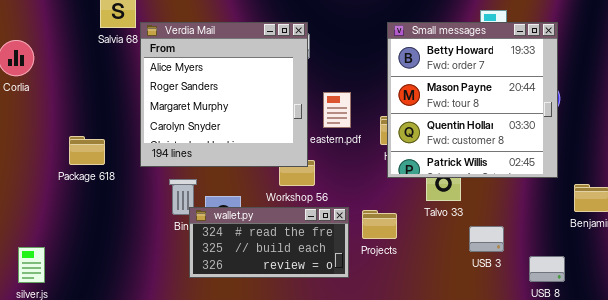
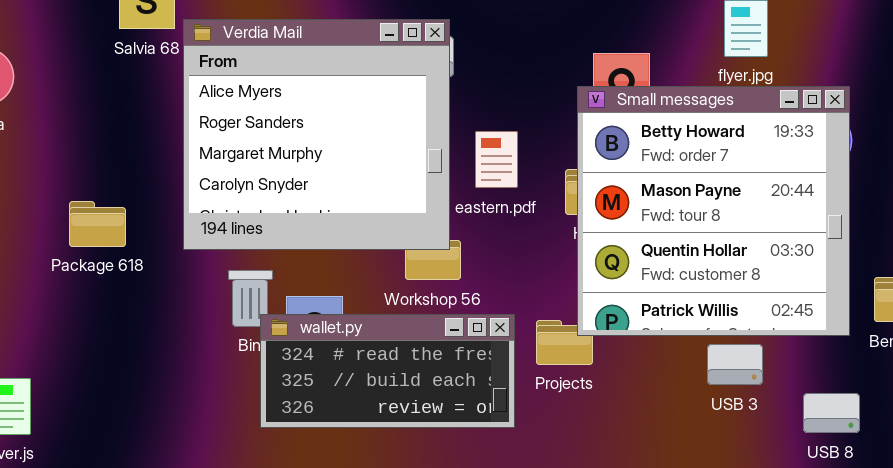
Small messages: [387,22,558,178] -> [577,86,850,336], moved

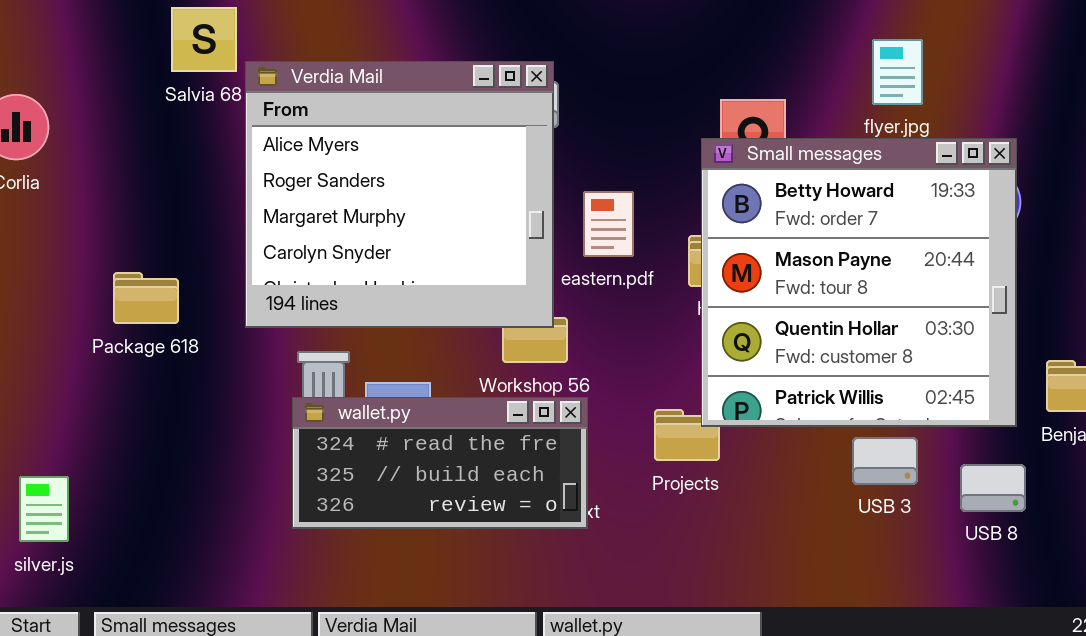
wallet.py: [260,314,515,428] -> [292,397,588,529], moved
USB 8: [803,393,860,433] -> [960,464,1026,512], moved

